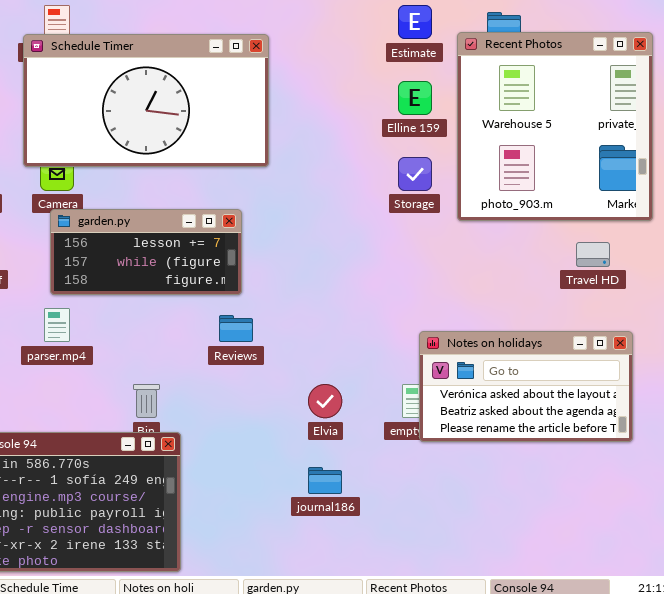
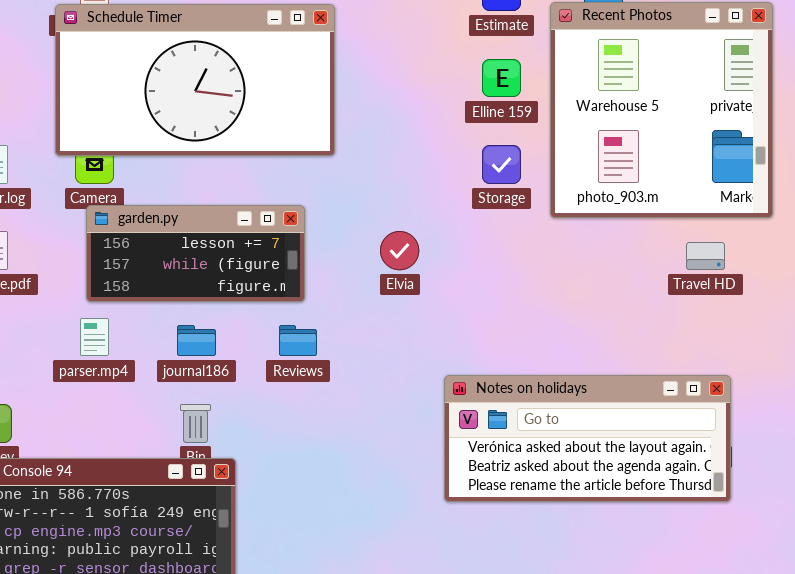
Notes on holidays: [419,331,633,442] -> [444,375,731,502], moved, resized
Elvia: [308,384,342,418] -> [380,231,419,270], moved
journal186: [308,467,342,494] -> [177,325,216,356], moved

